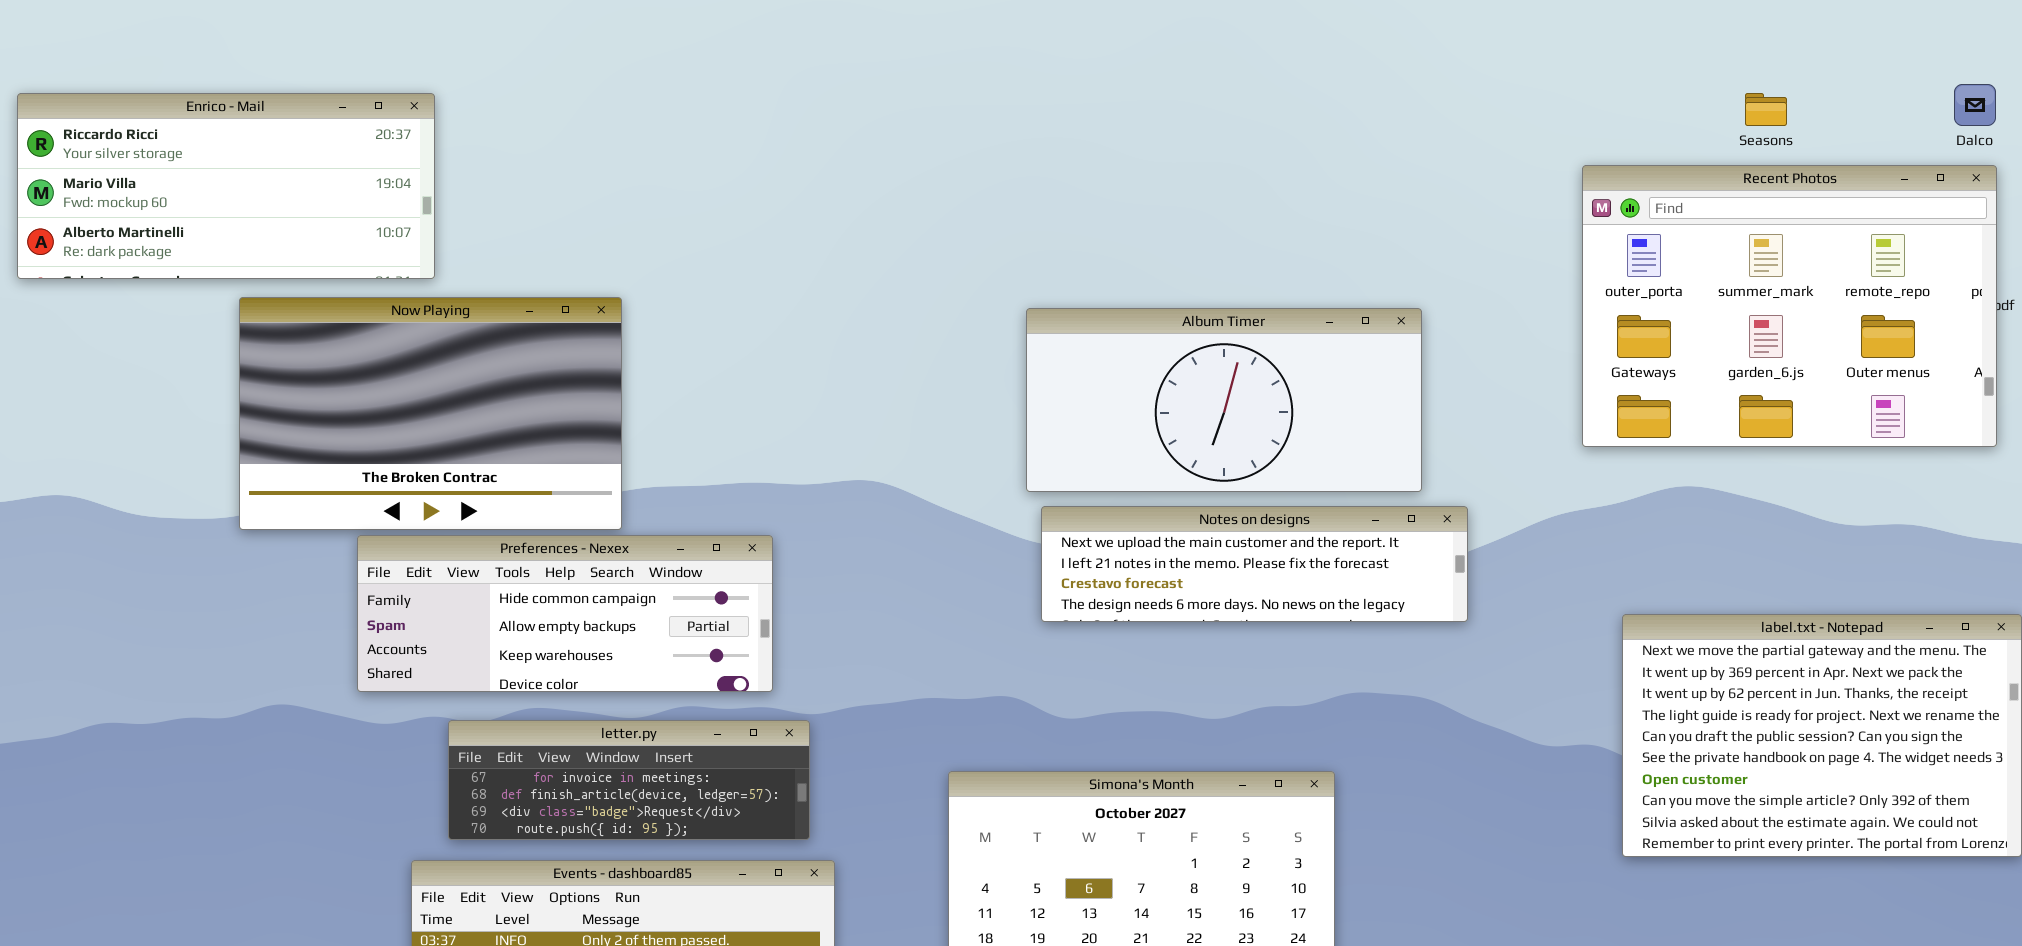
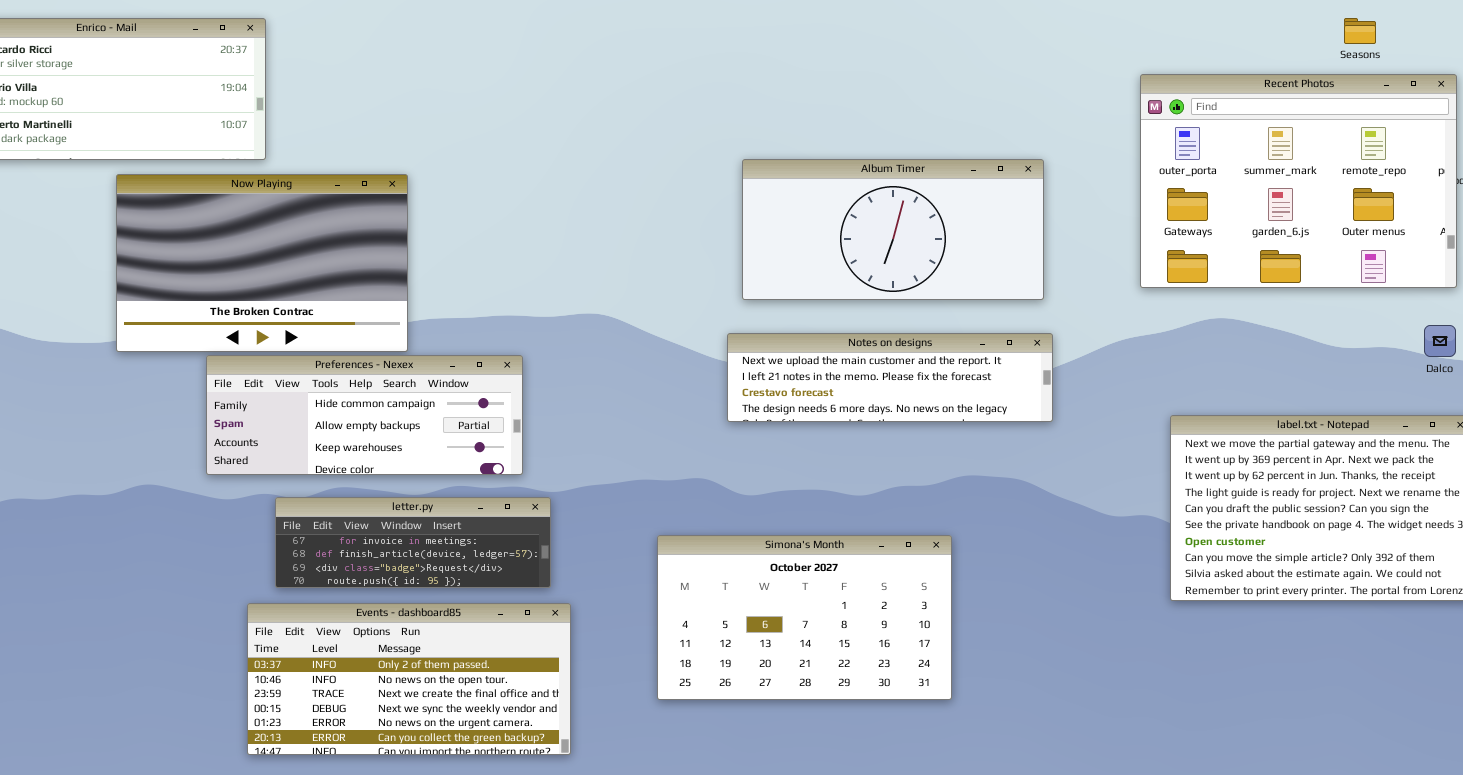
Dalco: [1954,84,1996,126] -> [1424,325,1456,357], moved
Seasons: [1745,93,1787,126] -> [1344,18,1376,44], moved
Album Timer: [1026,308,1422,492] -> [742,159,1044,300], moved

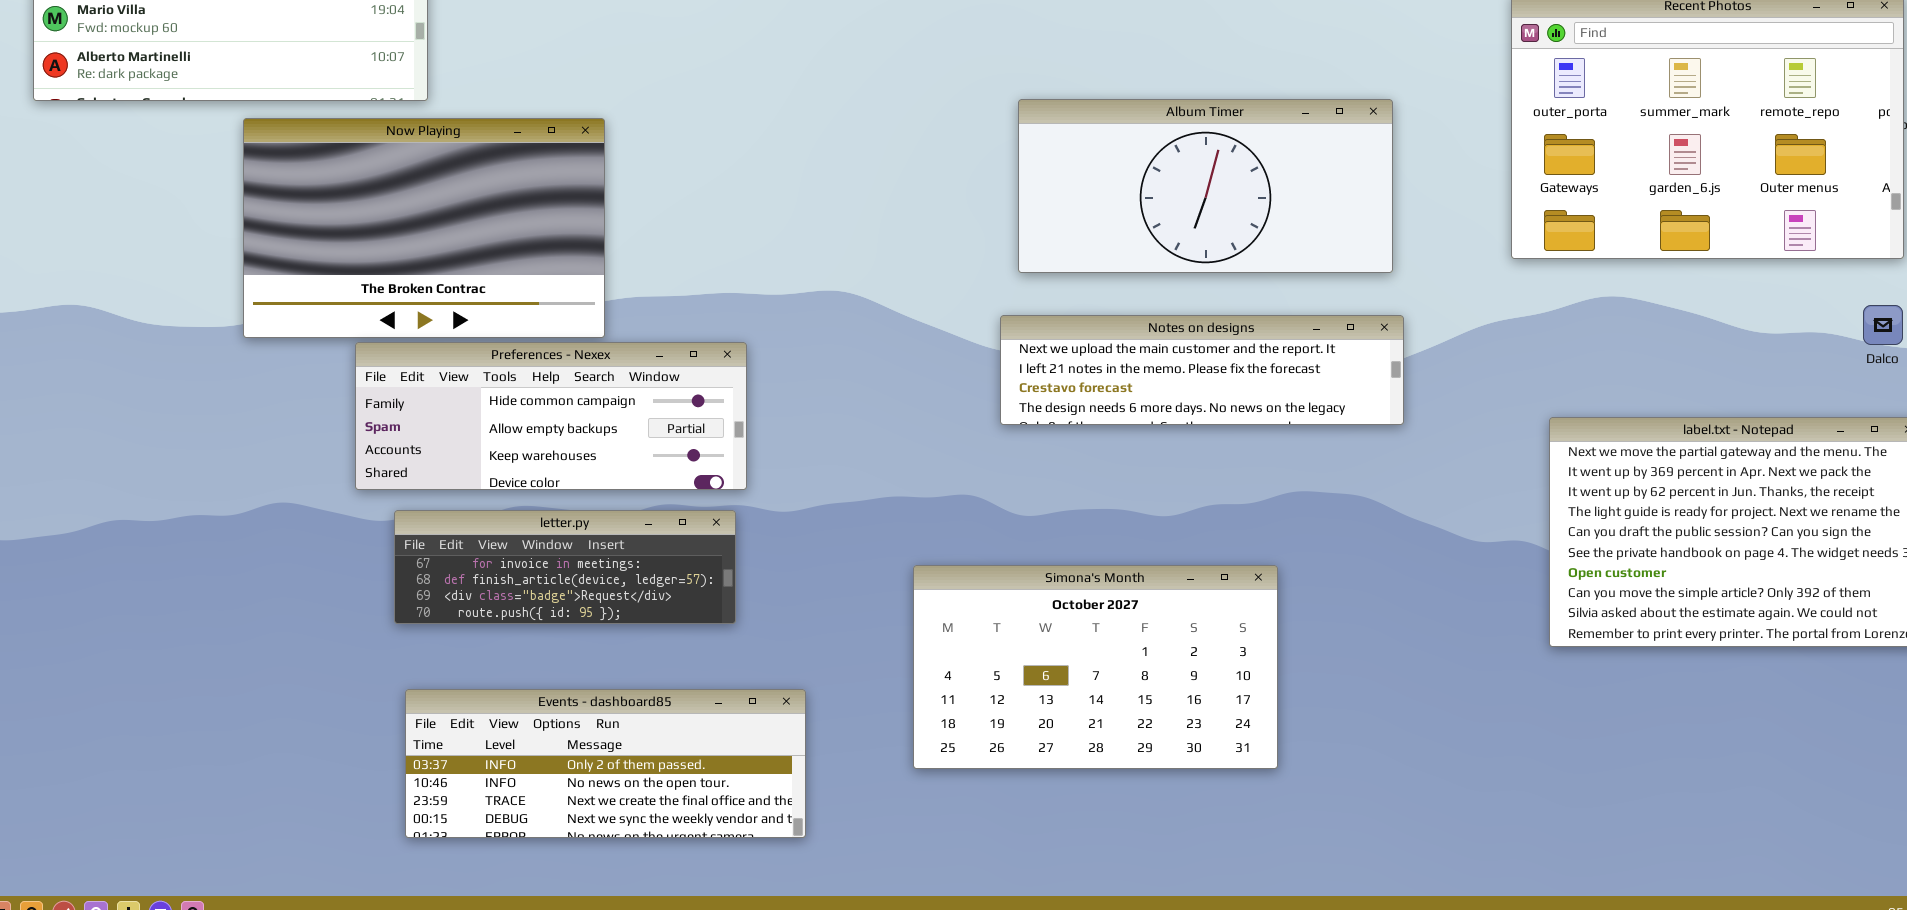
letter.py: [275,497,551,588] -> [394,510,736,624], moved
Events - dashboard85: [247,603,571,755] -> [405,689,806,838], resized

